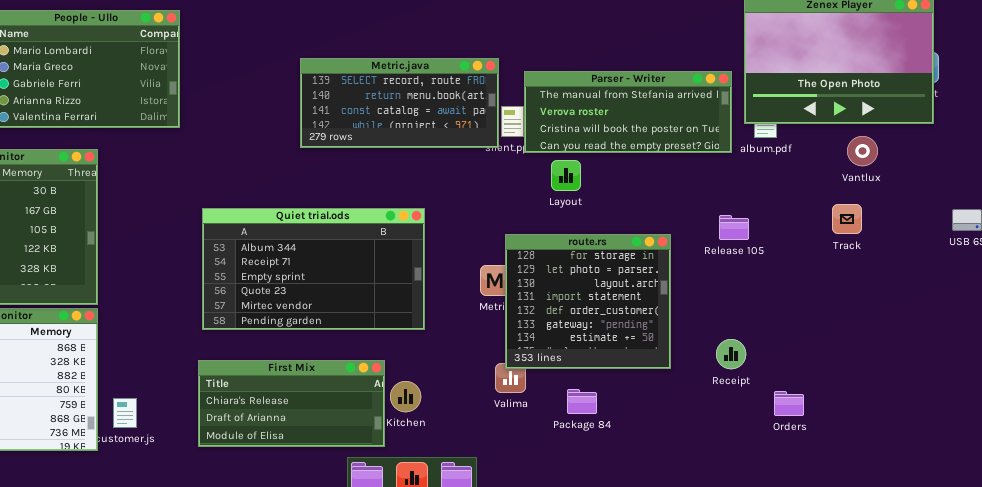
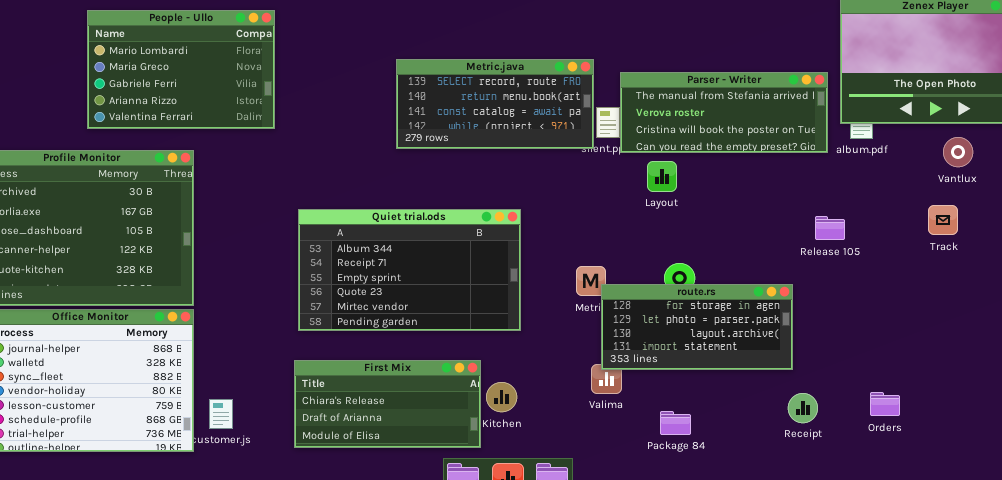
route.rs: [505,234,671,369] -> [601,284,793,370], resized
Receipt: [716,339,746,369] -> [788,393,818,423], moved
Package 84: [567,389,597,414] -> [660,411,691,435], moved

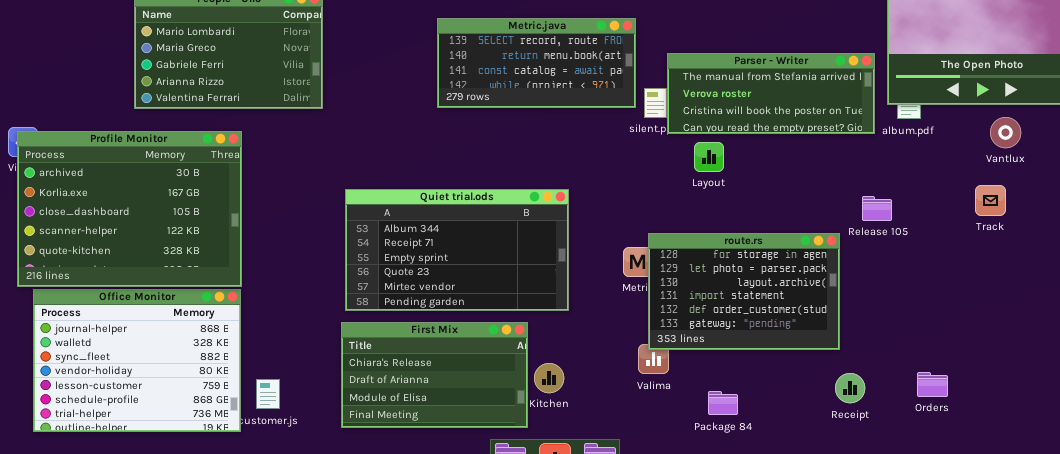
Metric.java: [396,59,594,149] -> [437,18,636,108], moved
route.rs: [601,284,793,370] -> [648,233,840,350], resized
First Mix: [294,360,481,448] -> [341,322,528,428], resized

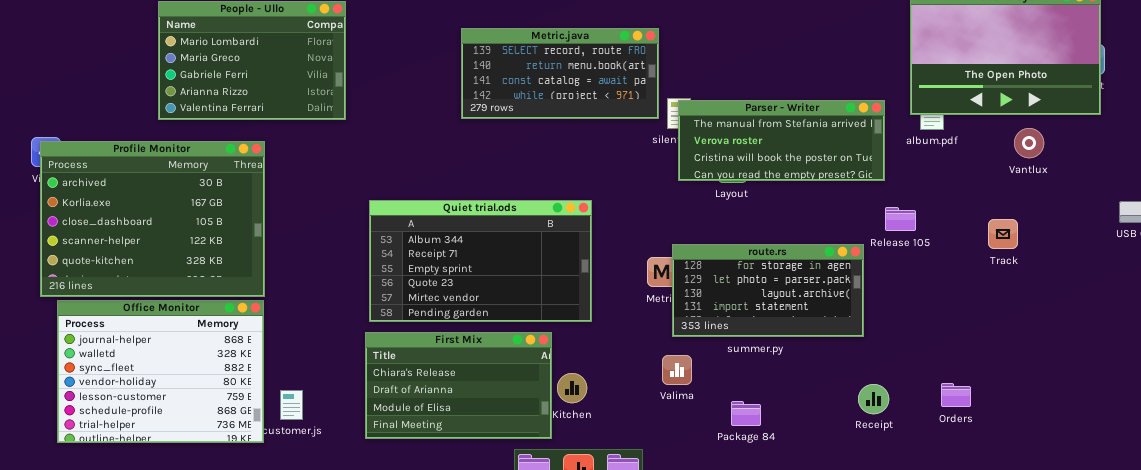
Parser - Writer: [667,53,875,134] -> [678,100,885,181], moved
Track: [975,185,1006,216] -> [988,219,1018,249], moved
route.rs: [648,233,840,350] -> [672,244,864,337], resized

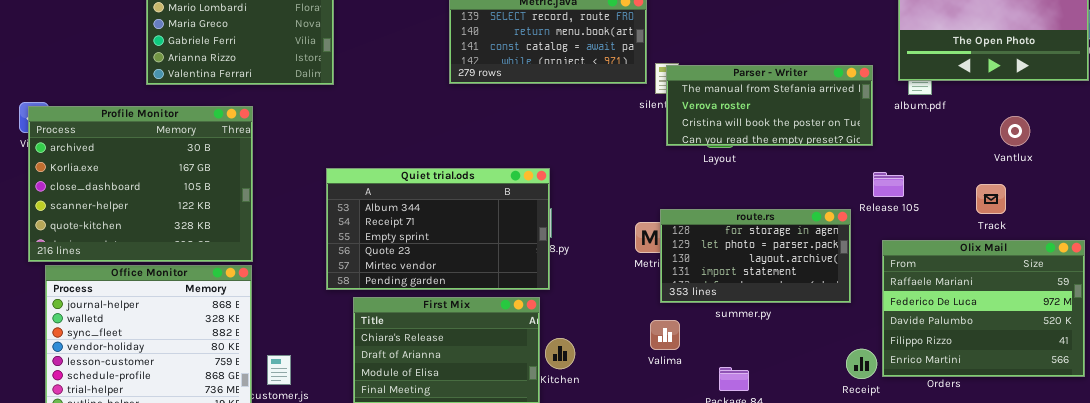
Vantlux: [1014,128,1044,158] -> [1000,116,1030,146], moved
Quiet trial.ods: [369,200,592,322] -> [326,168,550,290], moved
Olix Mail: none -> [882,240,1085,377], opened

